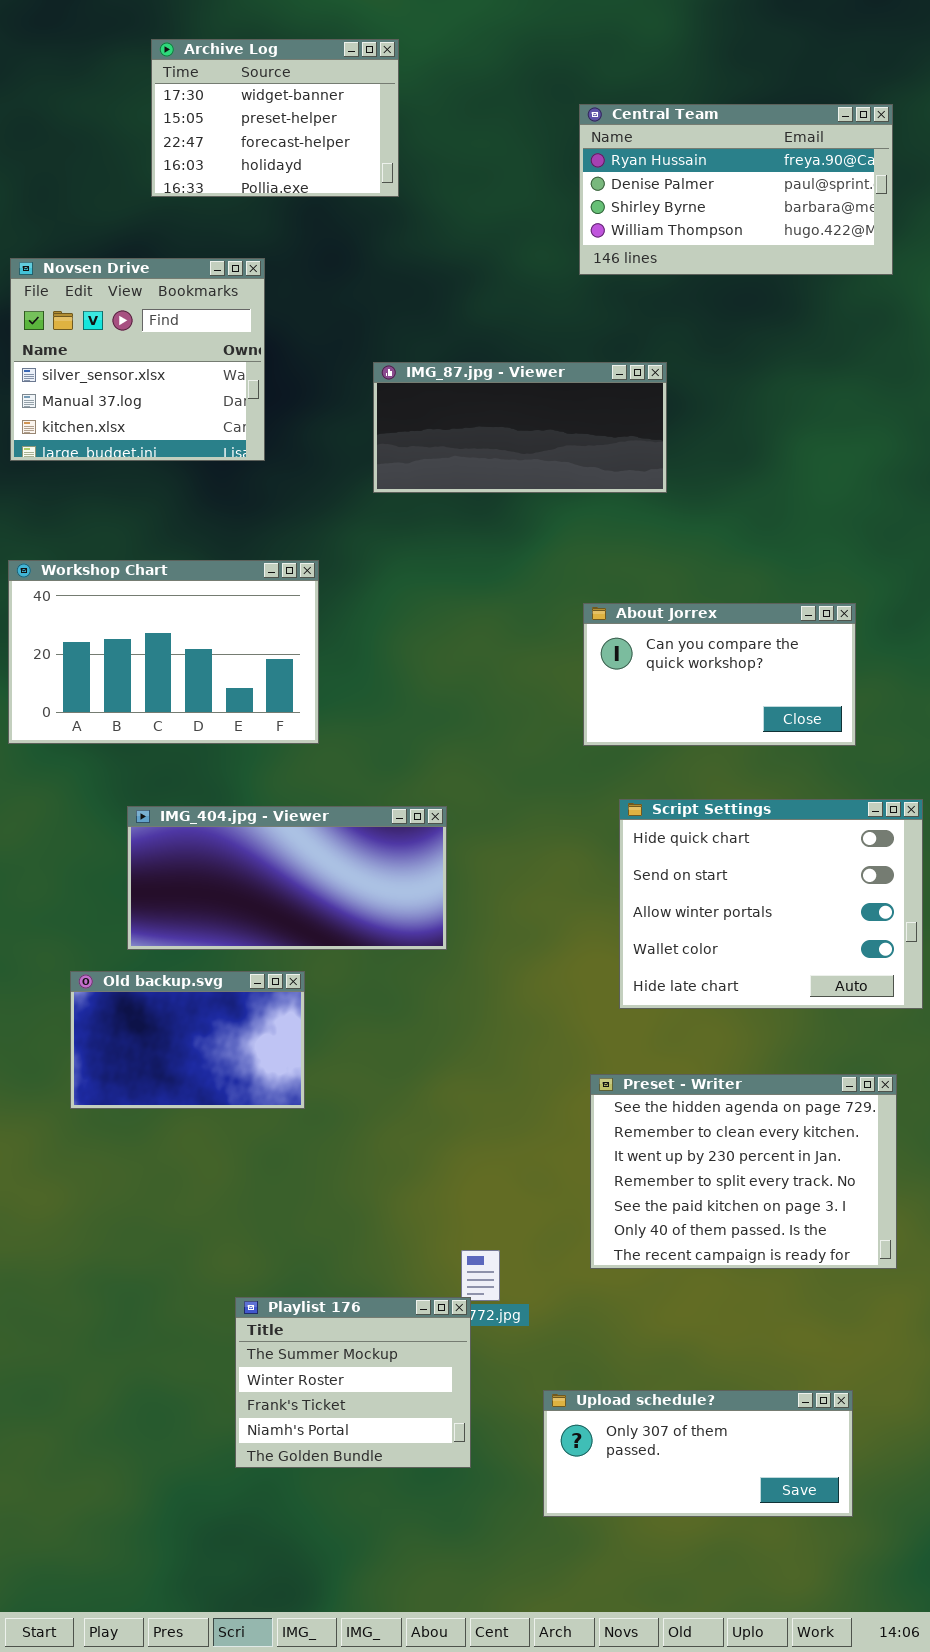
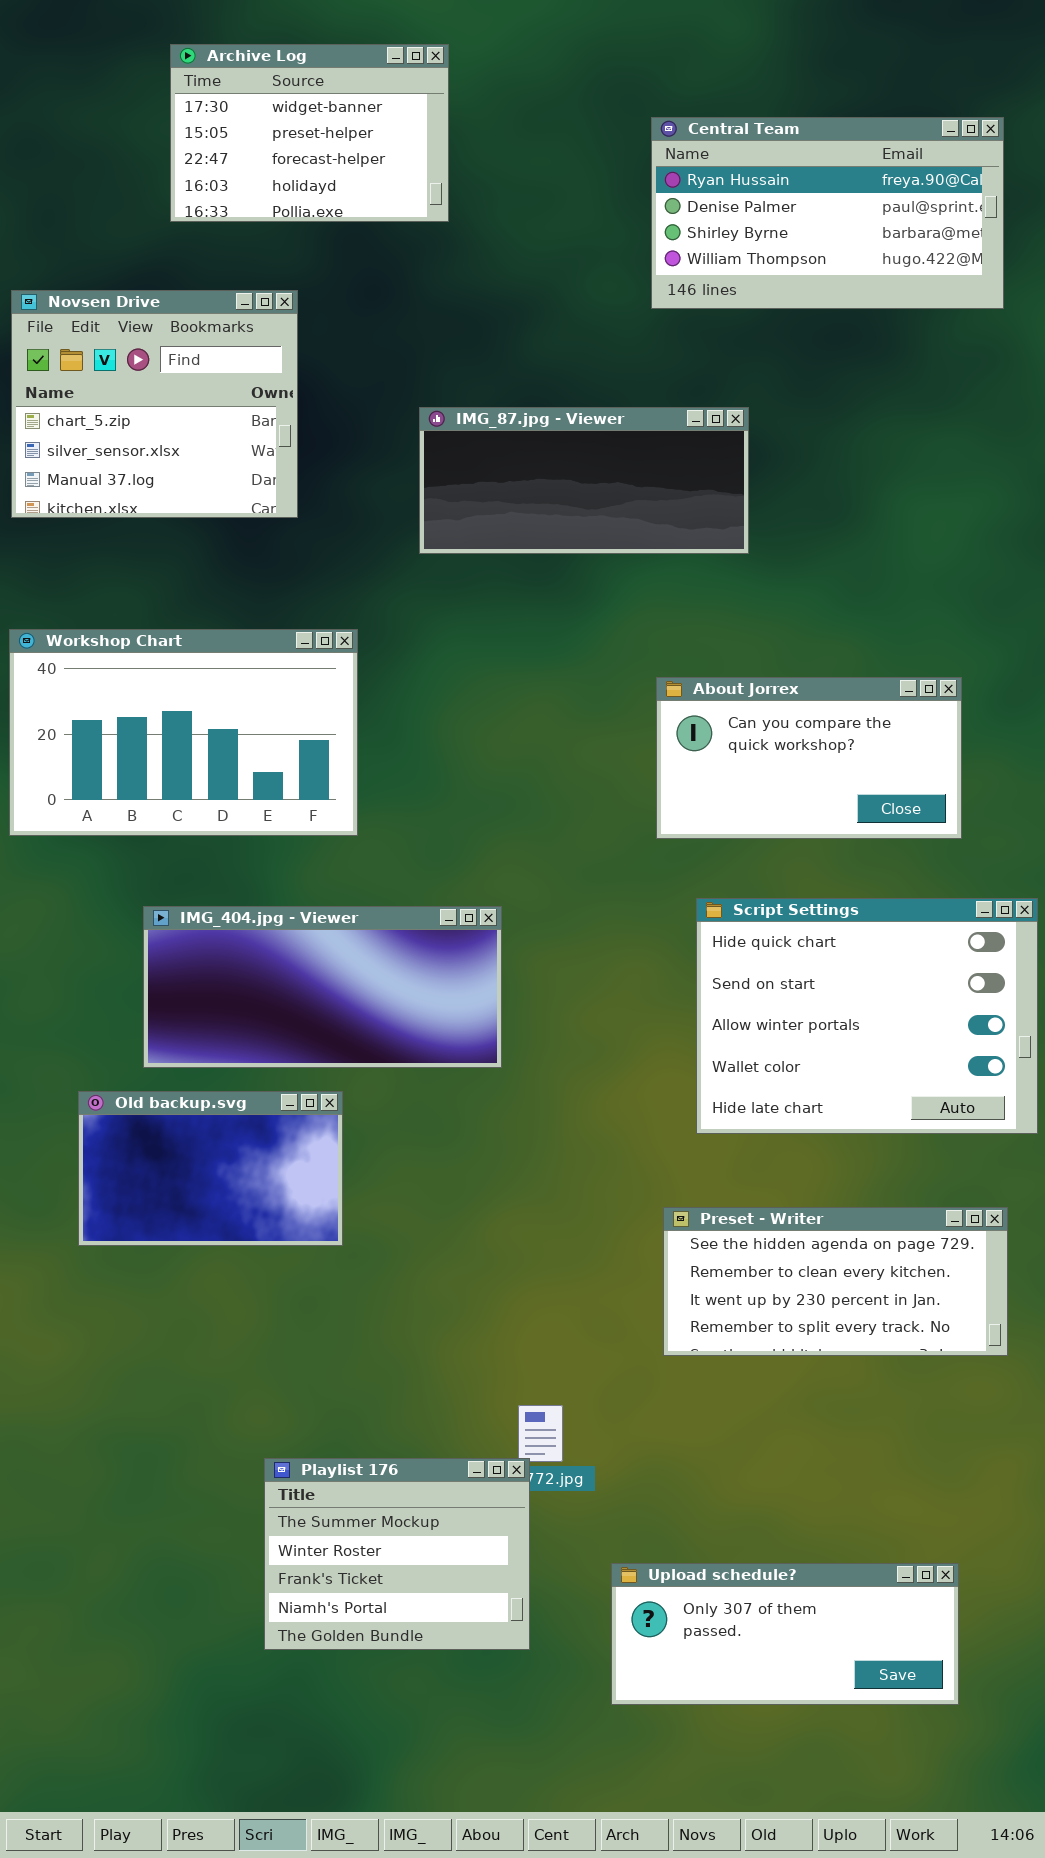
Novsen Drive: [10,258,265,461] -> [11,290,298,518], scrolled up 1 row
Preset - Writer: [590,1074,897,1269] -> [663,1207,1008,1356], resized

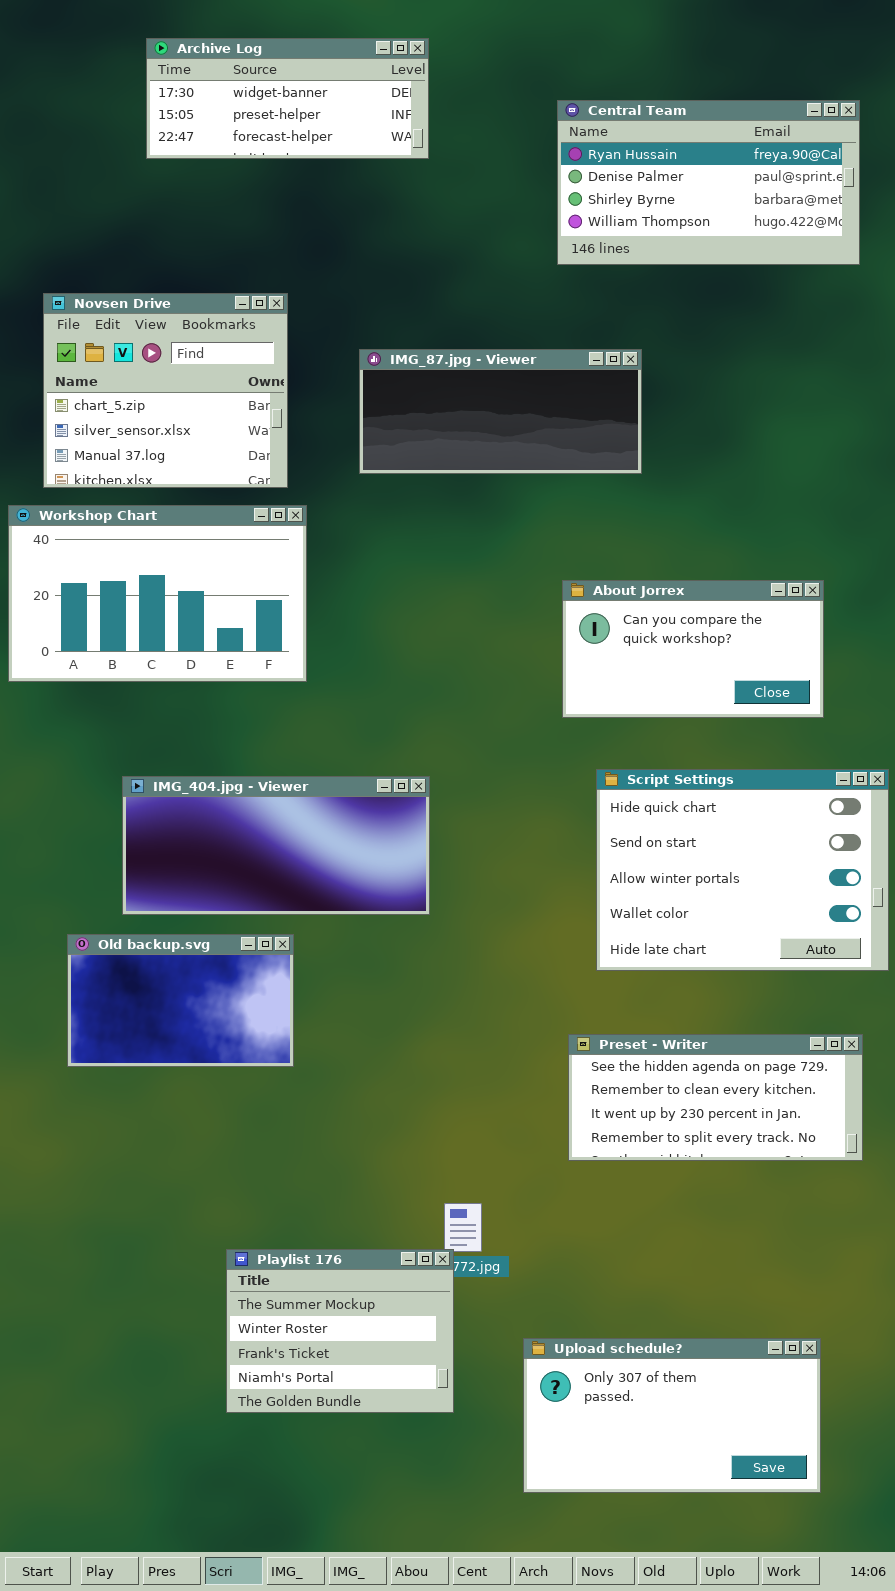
Archive Log: [170,44,449,222] -> [146,38,429,159], resized
Novsen Drive: [11,290,298,518] -> [43,293,288,488], moved
Workshop Chart: [9,629,358,836] -> [8,505,307,682], moved
Upload schedule?: [611,1563,959,1705] -> [523,1338,821,1493], resized

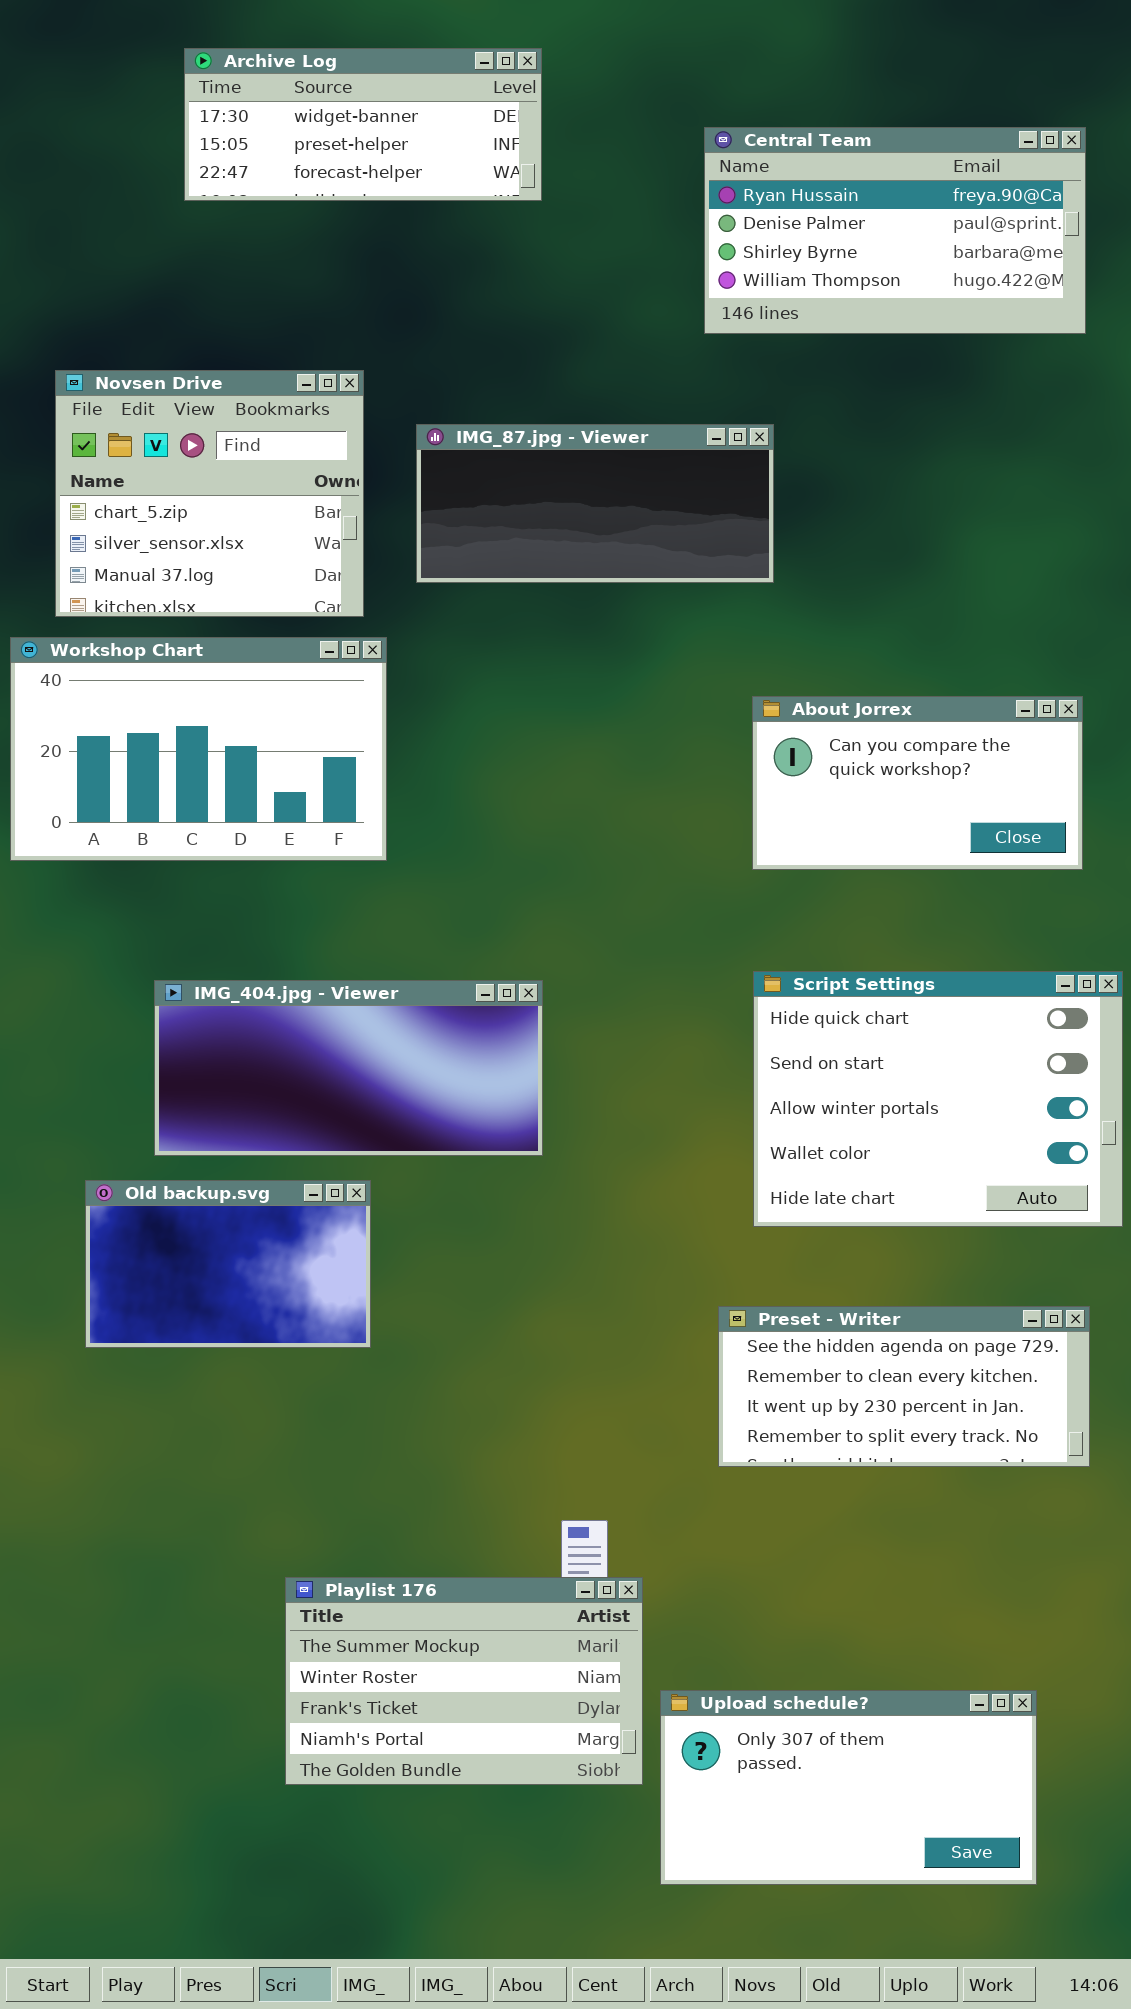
IMG_87.jpg - Viewer: [359,349,642,474] -> [416,424,774,583], moved
About Jorrex: [562,580,824,718] -> [752,696,1083,870], moved
Playlist 176: [226,1249,454,1413] -> [285,1577,643,1785], resized

